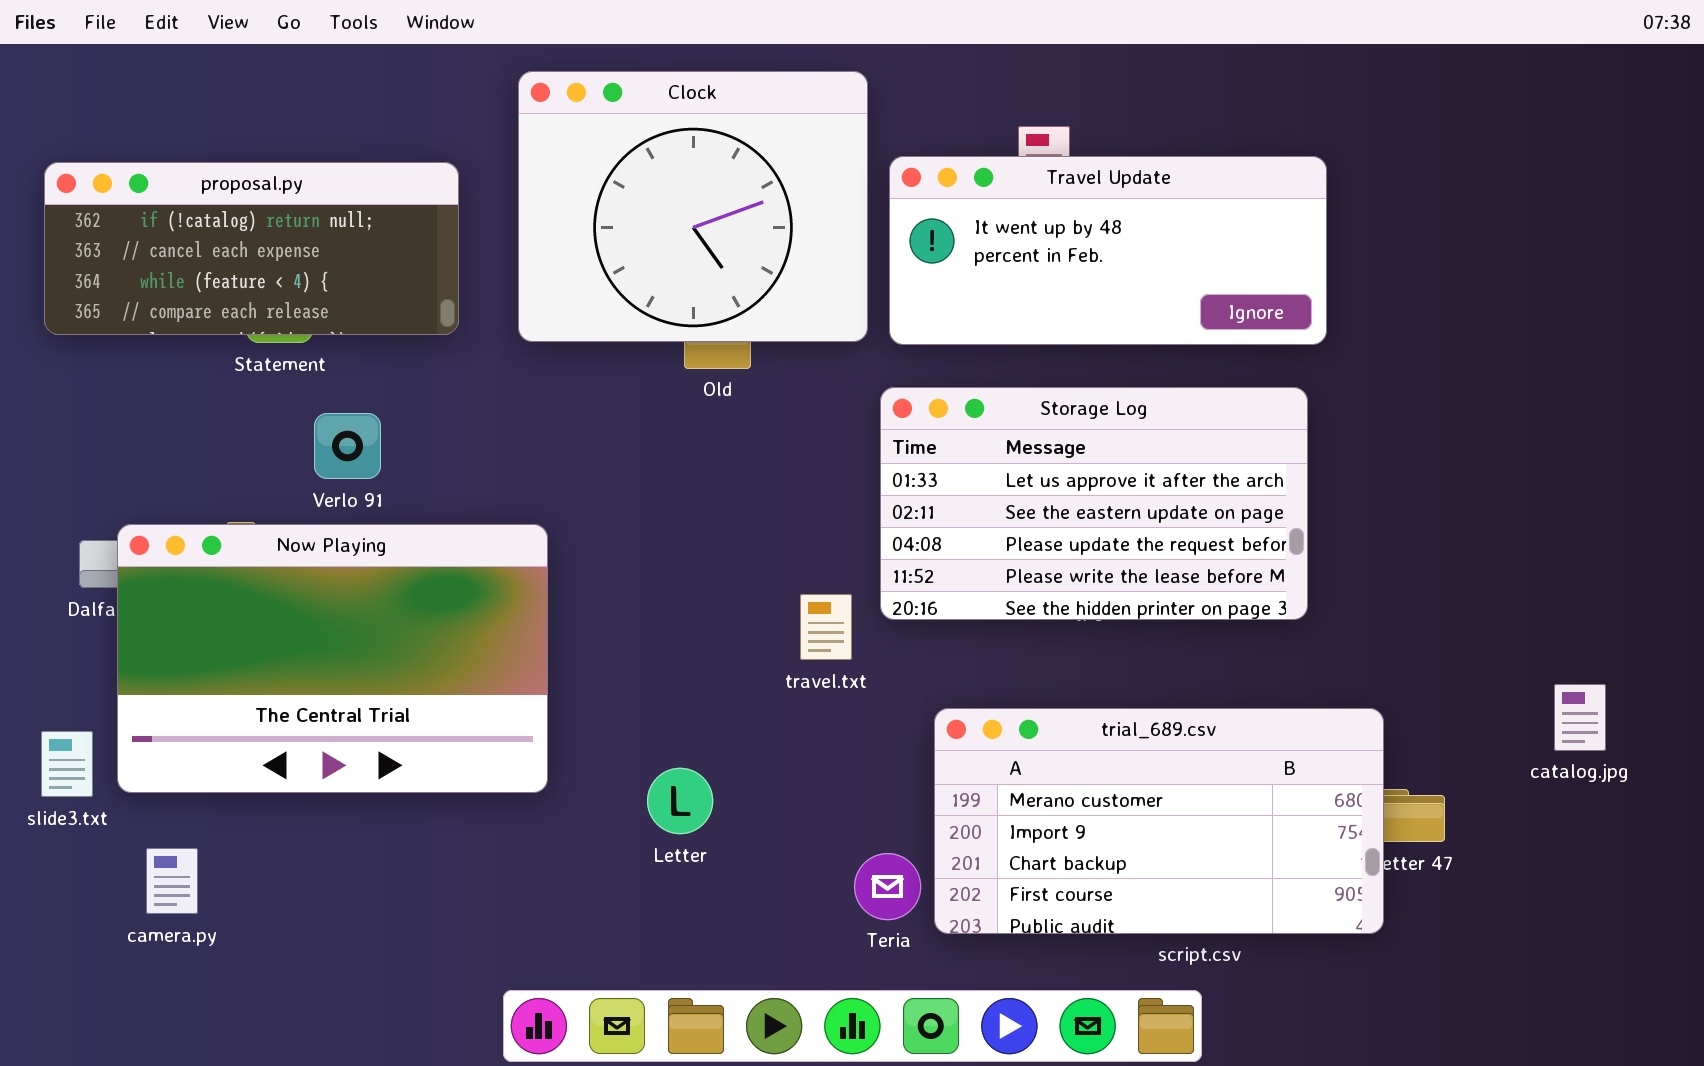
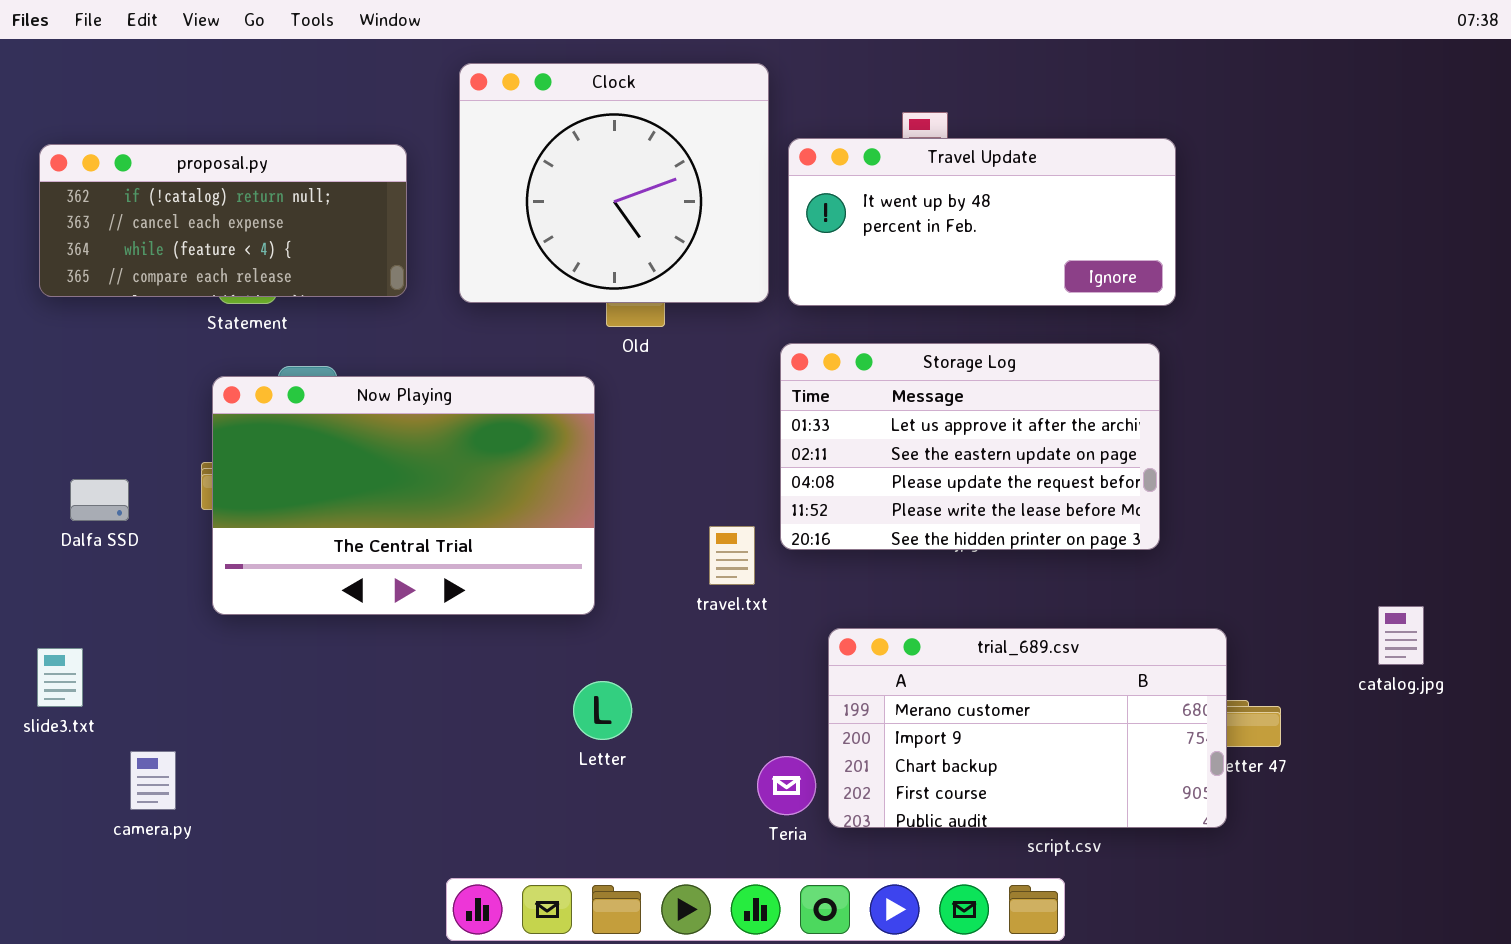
Now Playing: [117,524,548,793] -> [212,376,595,615], moved

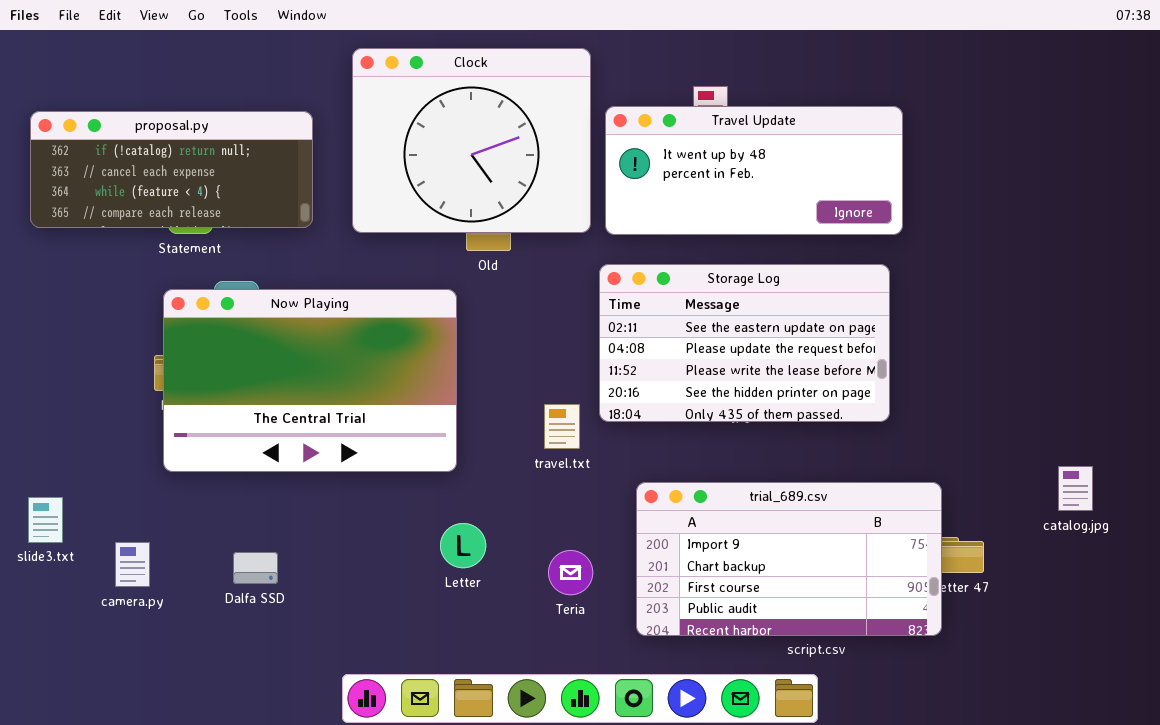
Storage Log: [780,343,1160,550] -> [599,264,890,422], scrolled down 1 row
Dalfa SSD: [70,479,129,521] -> [233,552,278,584], moved
trial_689.csv: [828,628,1227,828] -> [636,482,942,636], scrolled down 1 row
camera.py: [130,751,176,810] -> [115,542,150,587], moved
Teria: [757,756,816,815] -> [548,550,593,595], moved

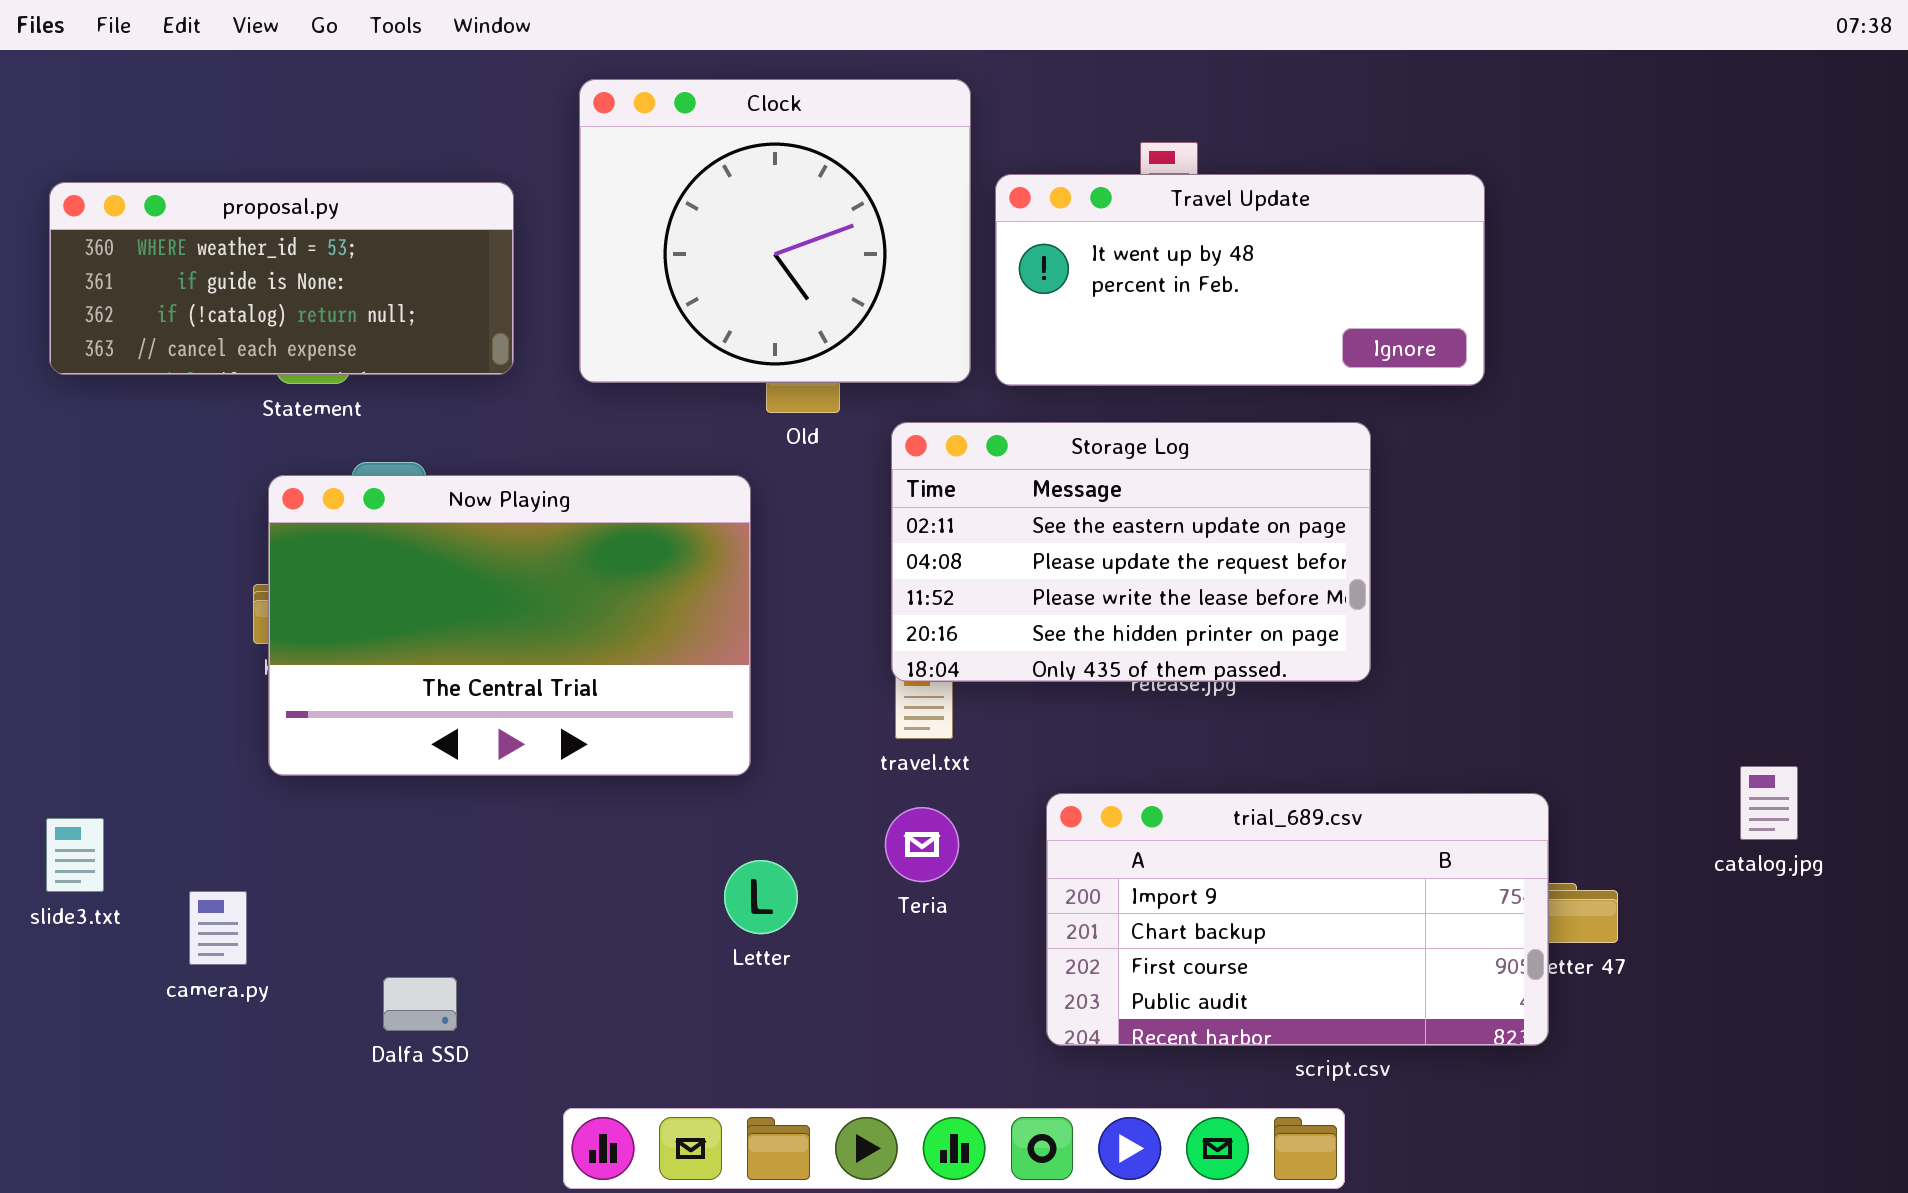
proposal.py: [30,111,313,228] -> [49,182,514,375], scrolled up 2 rows
Storage Log: [599,264,890,422] -> [891,422,1371,682], moved
Teria: [548,550,593,595] -> [885,807,959,882], moved
Dalfa SSD: [233,552,278,584] -> [383,977,457,1031], moved

